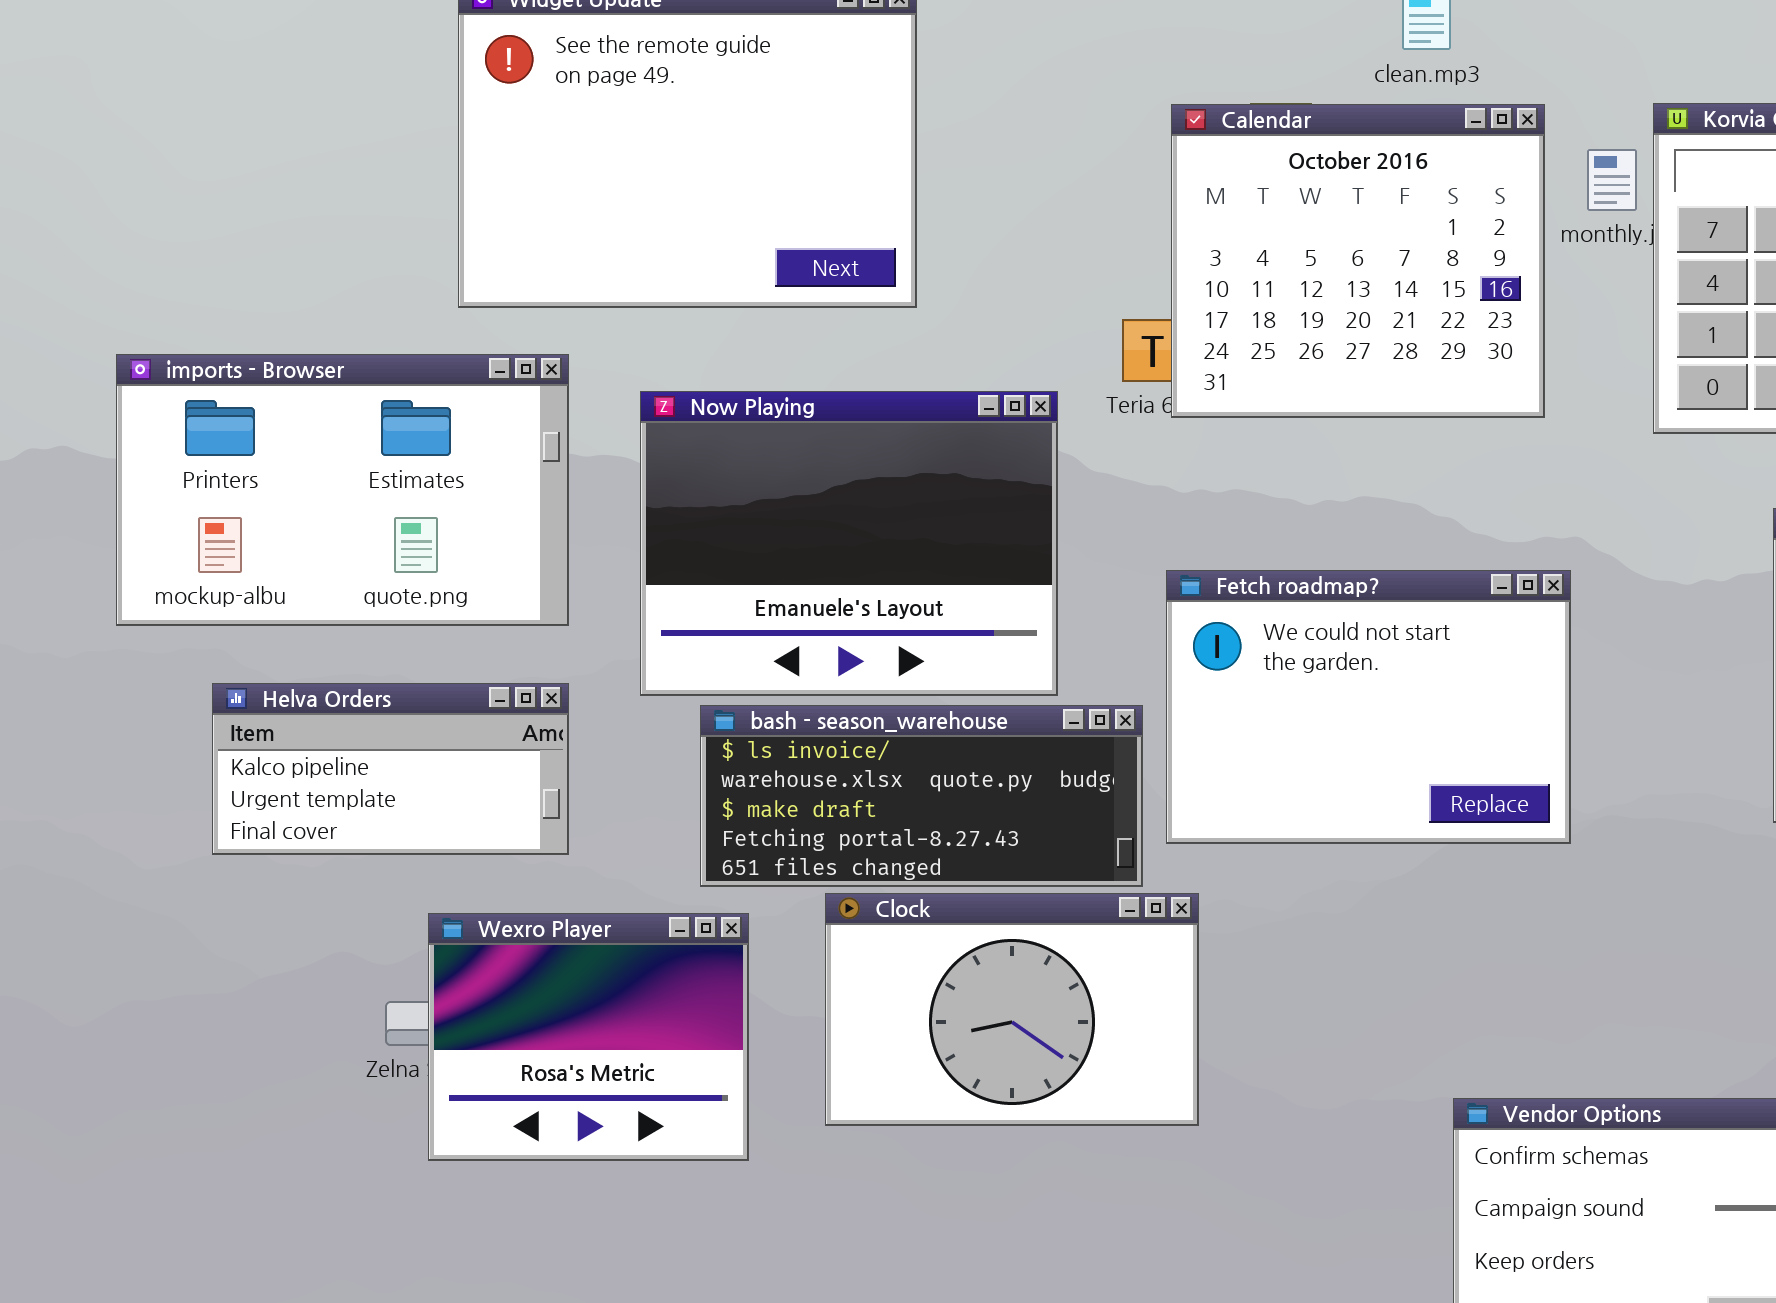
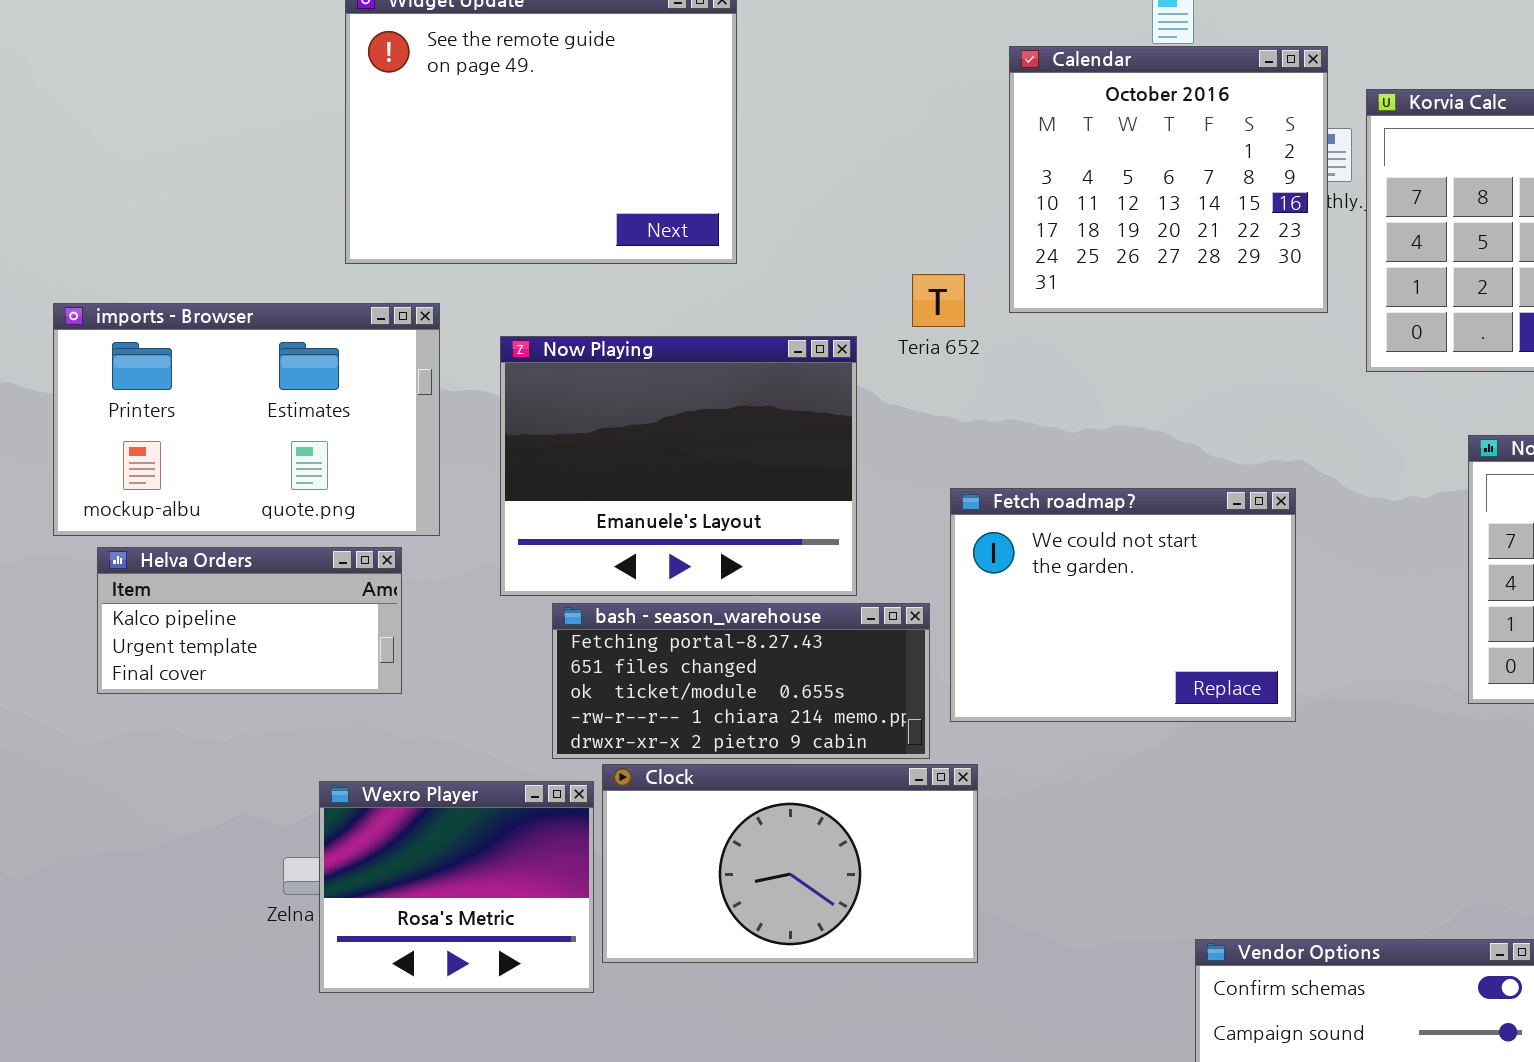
Calendar: [1171,104,1545,418] -> [1009,46,1328,313], moved
Helva Orders: [212,683,569,855] -> [97,547,402,694], moved
bash - season_warehouse: [700,705,1143,887] -> [552,603,930,759], scrolled down 3 rows
Clock: [825,893,1199,1126] -> [602,764,978,963], resized

